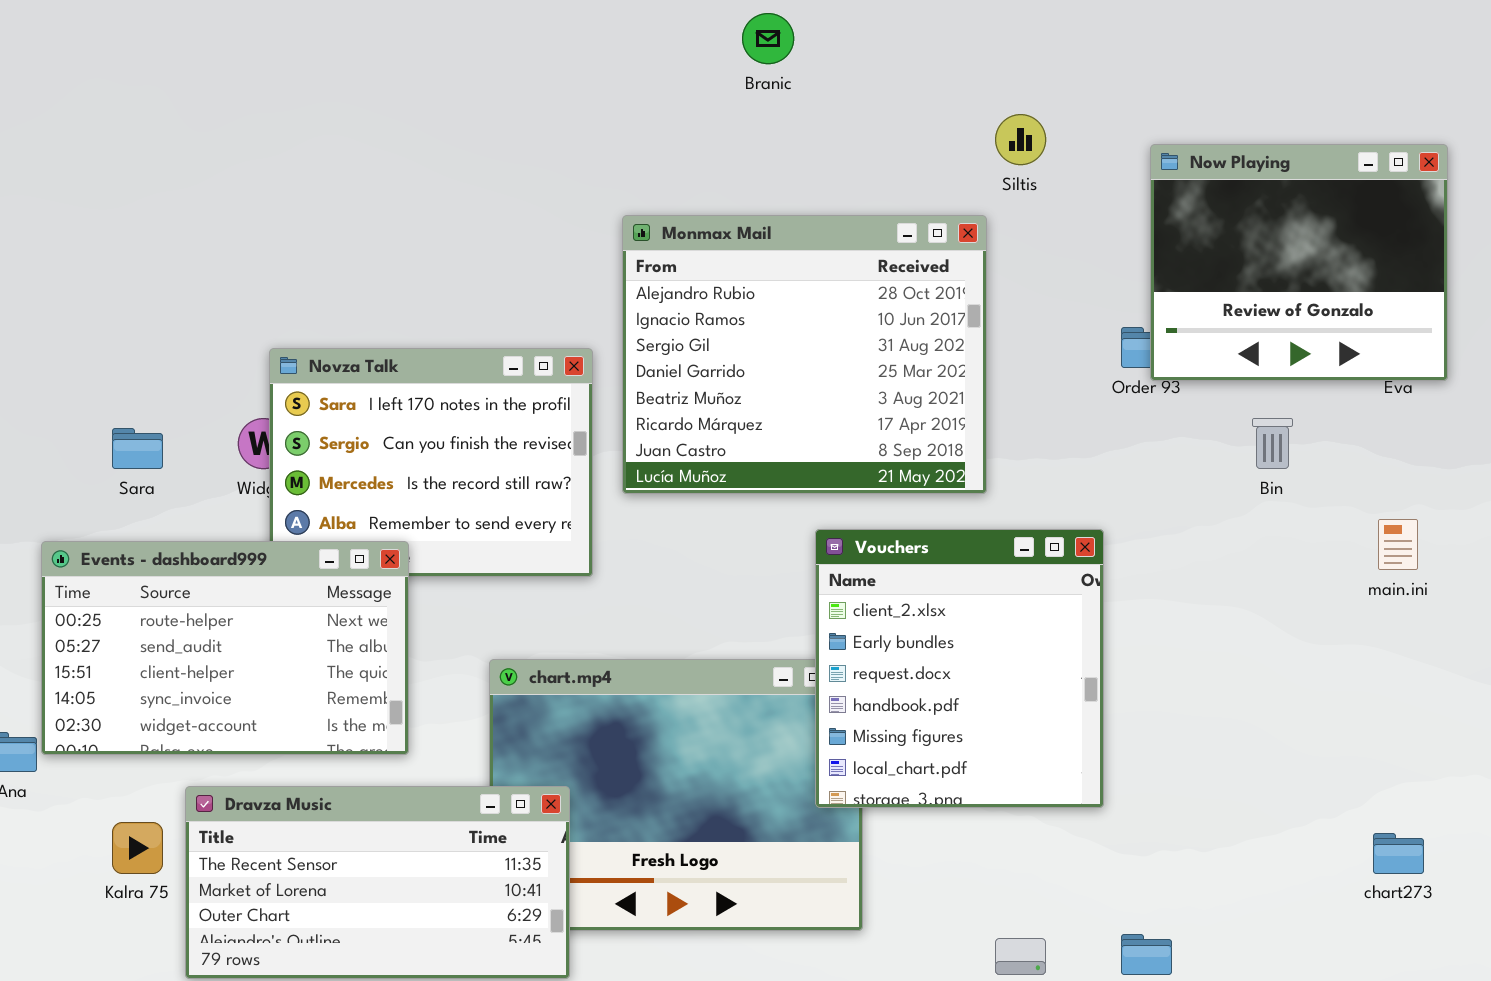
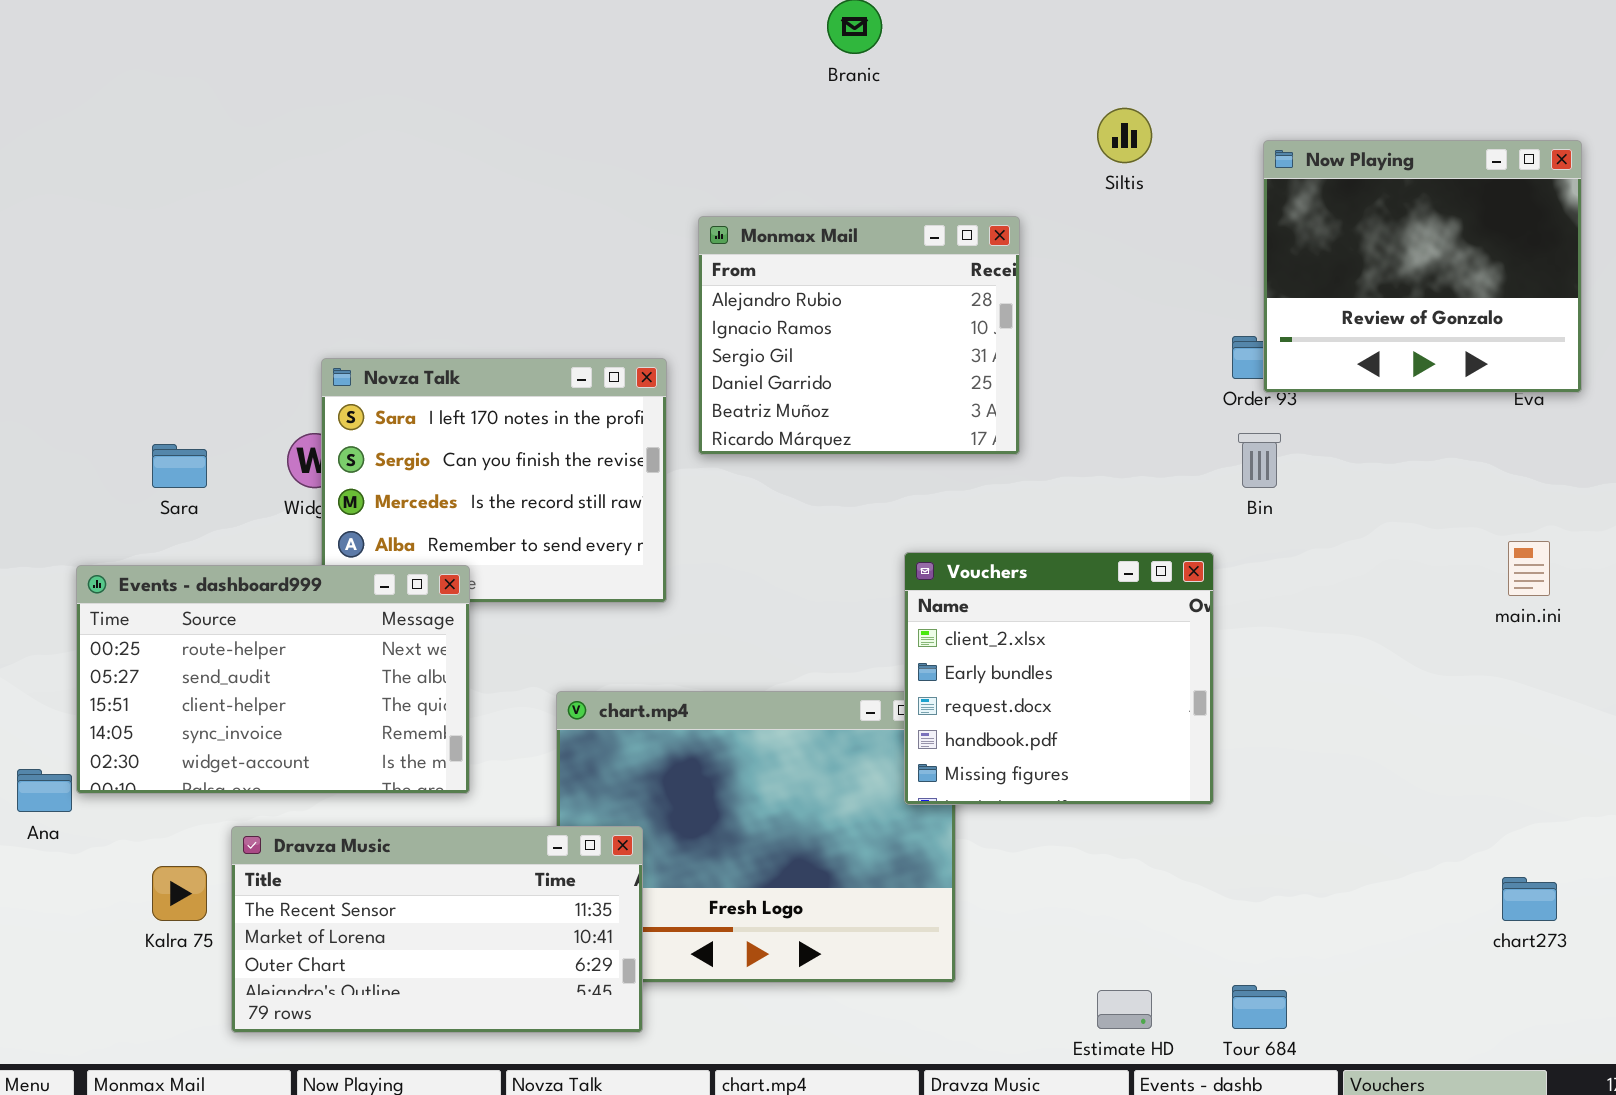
Monmax Mail: [622,215,987,494] -> [698,216,1020,455], resized
Bin: [1252,418,1293,469] -> [1238,433,1281,488], moved
Vouchers: [815,529,1104,808] -> [904,552,1214,805], resized

